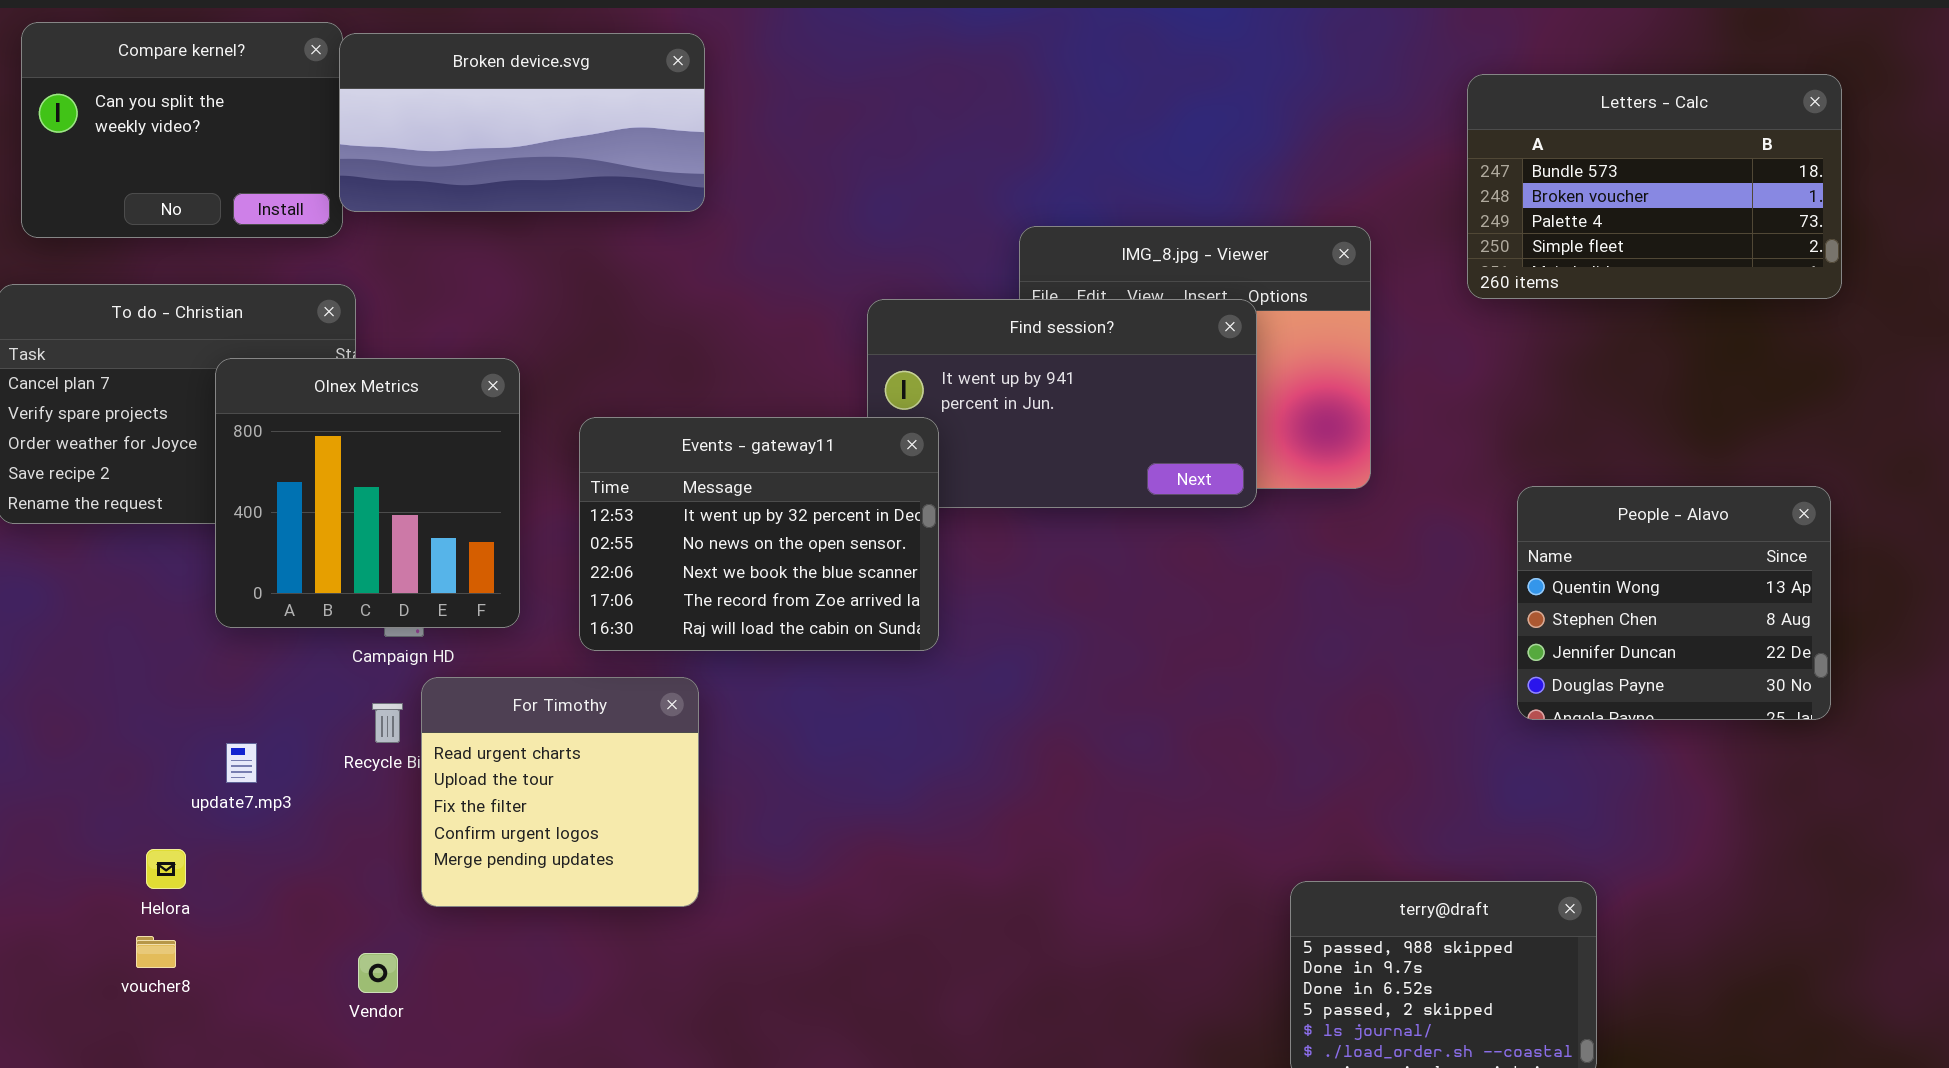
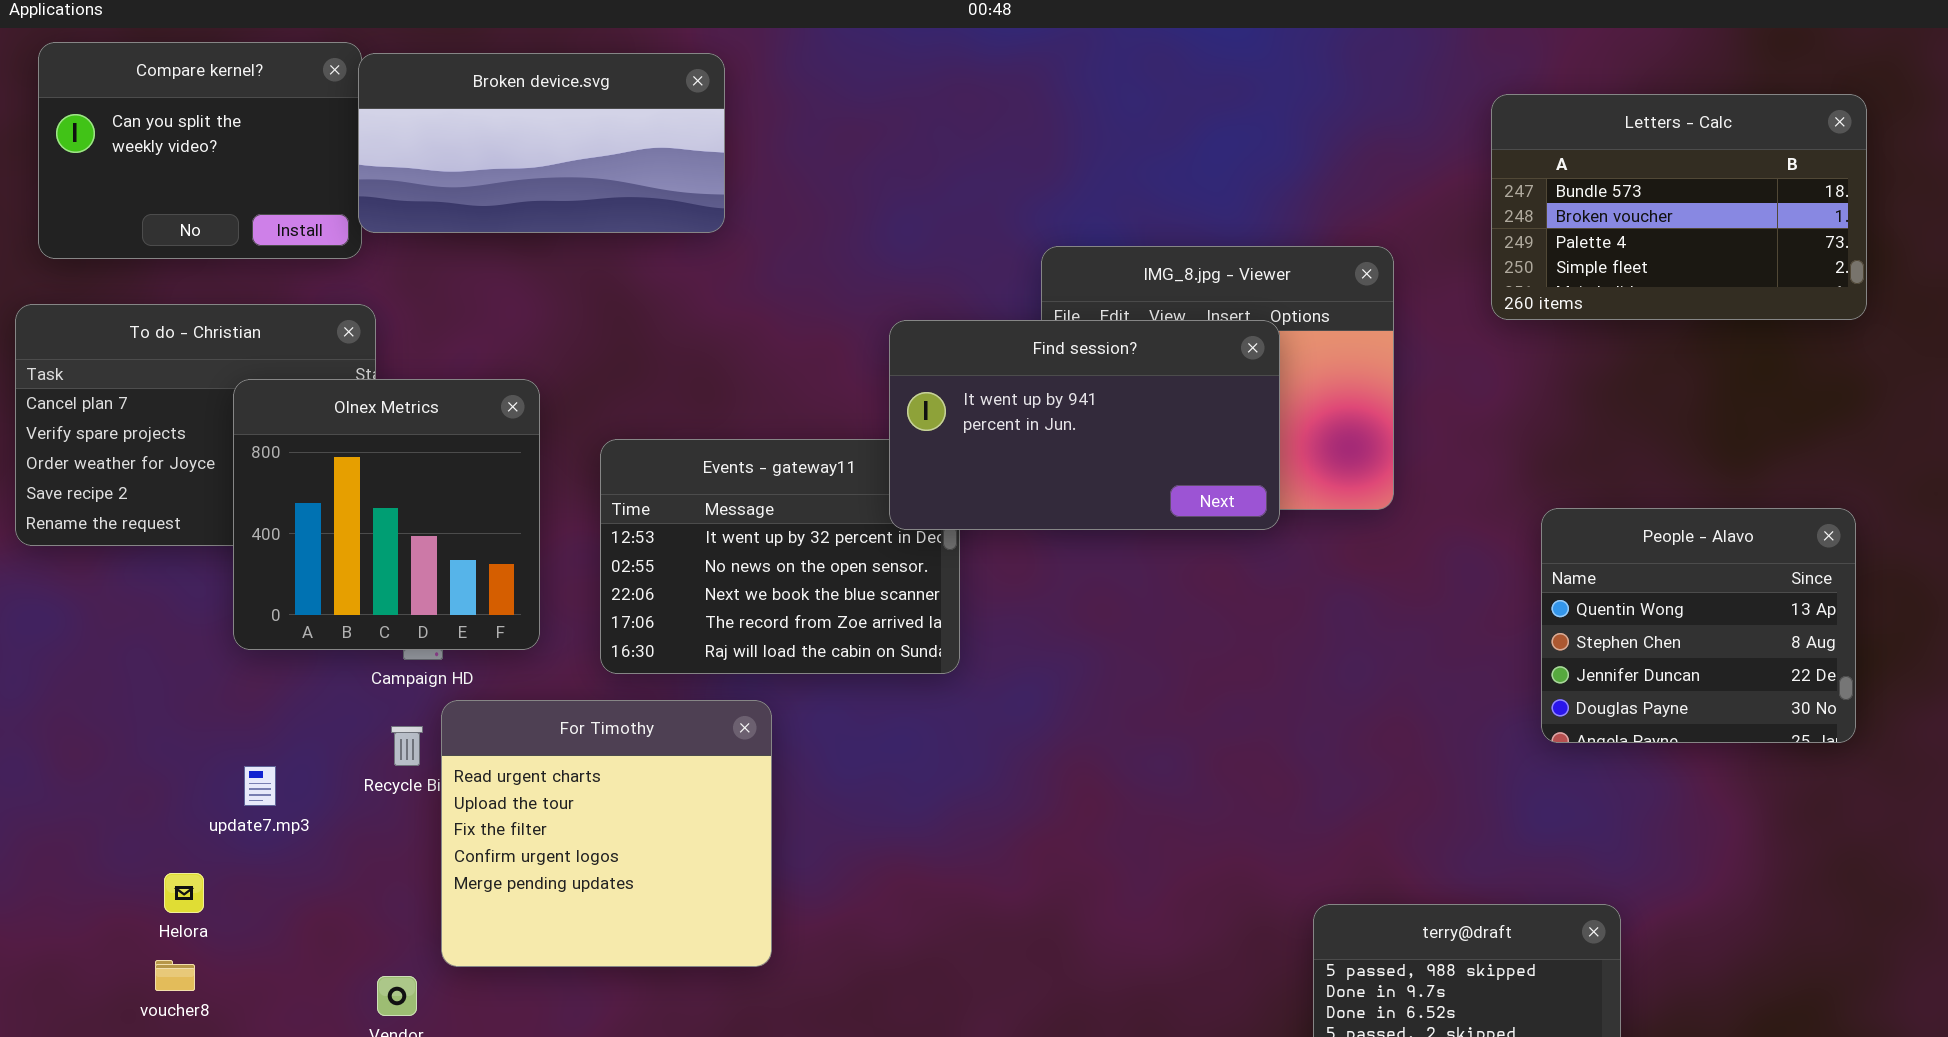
Find session?: [867,299,1257,508] -> [889,320,1280,530], raised
For Timothy: [421,677,699,907] -> [441,700,772,967], resized

